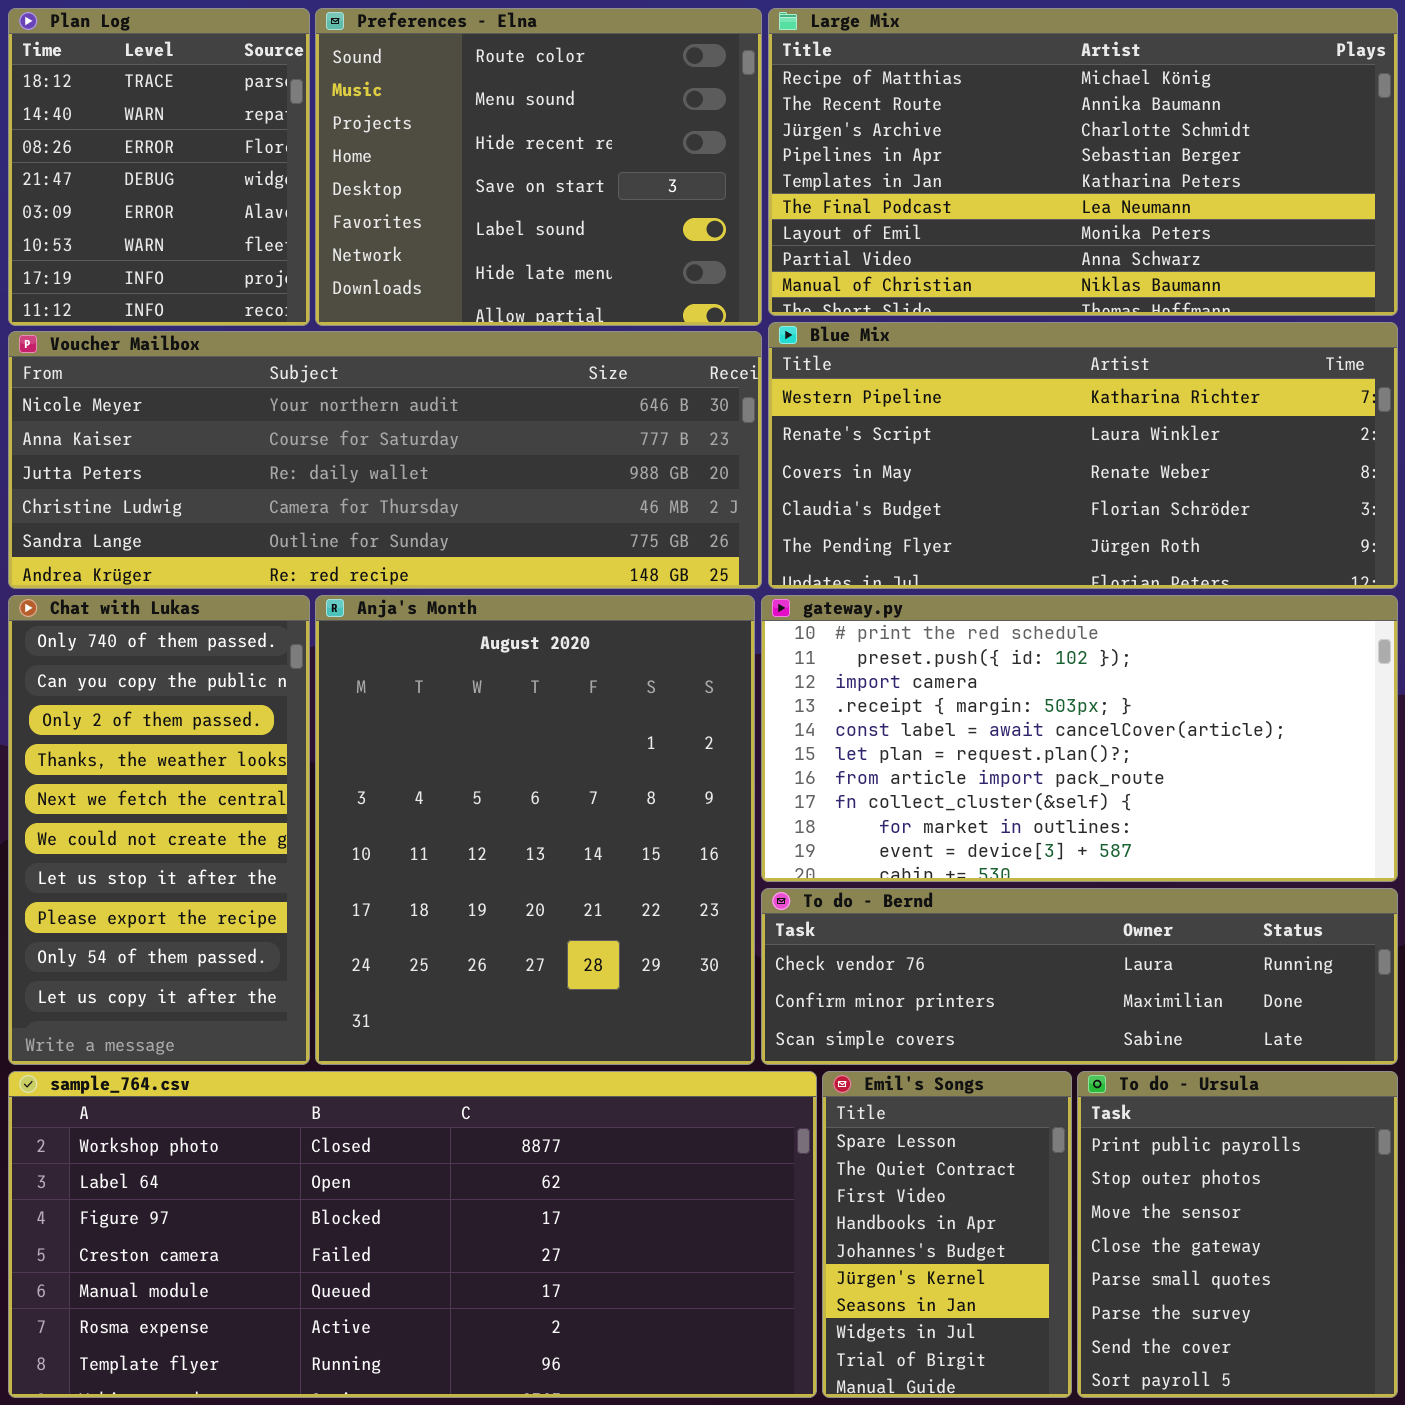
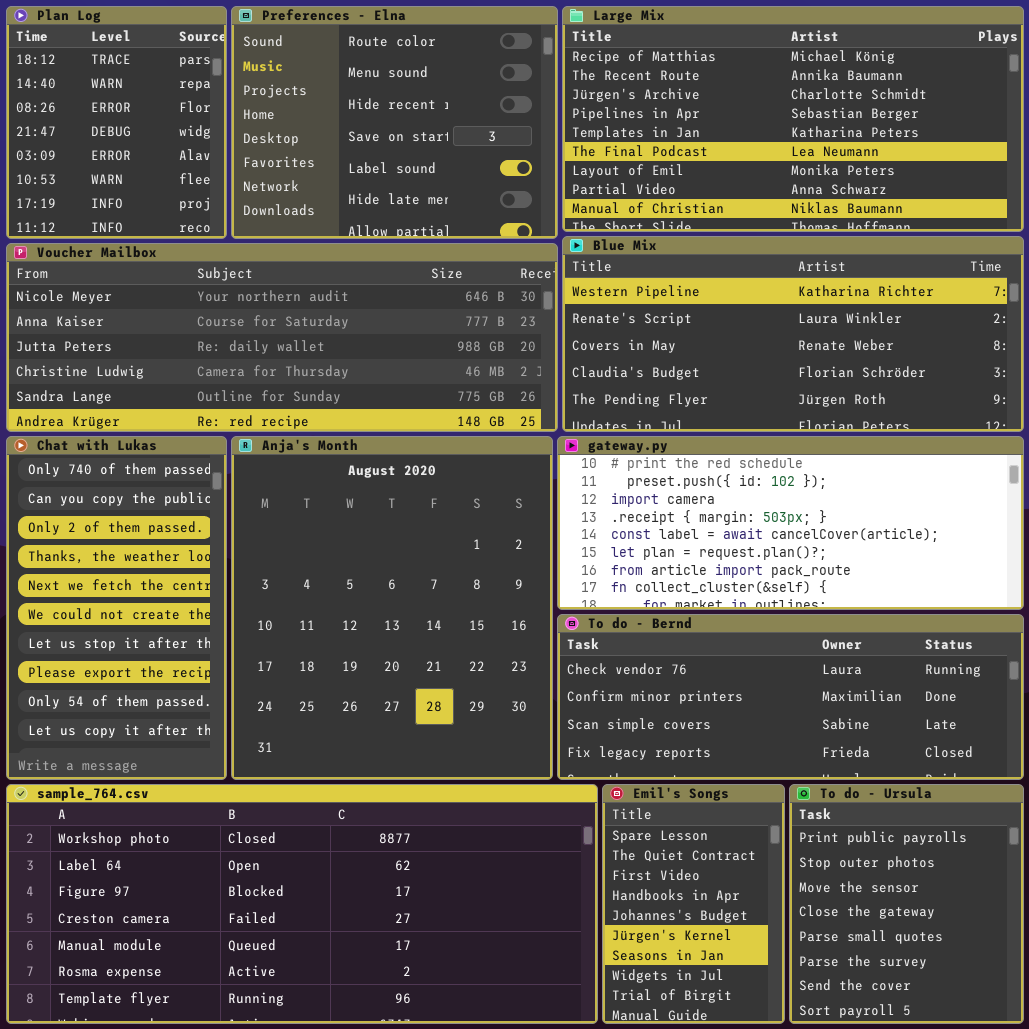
gateway.py: [761,595,1398,882] -> [557,436,1024,610], resized
To do - Bernd: [761,888,1398,1065] -> [557,614,1024,780], resized

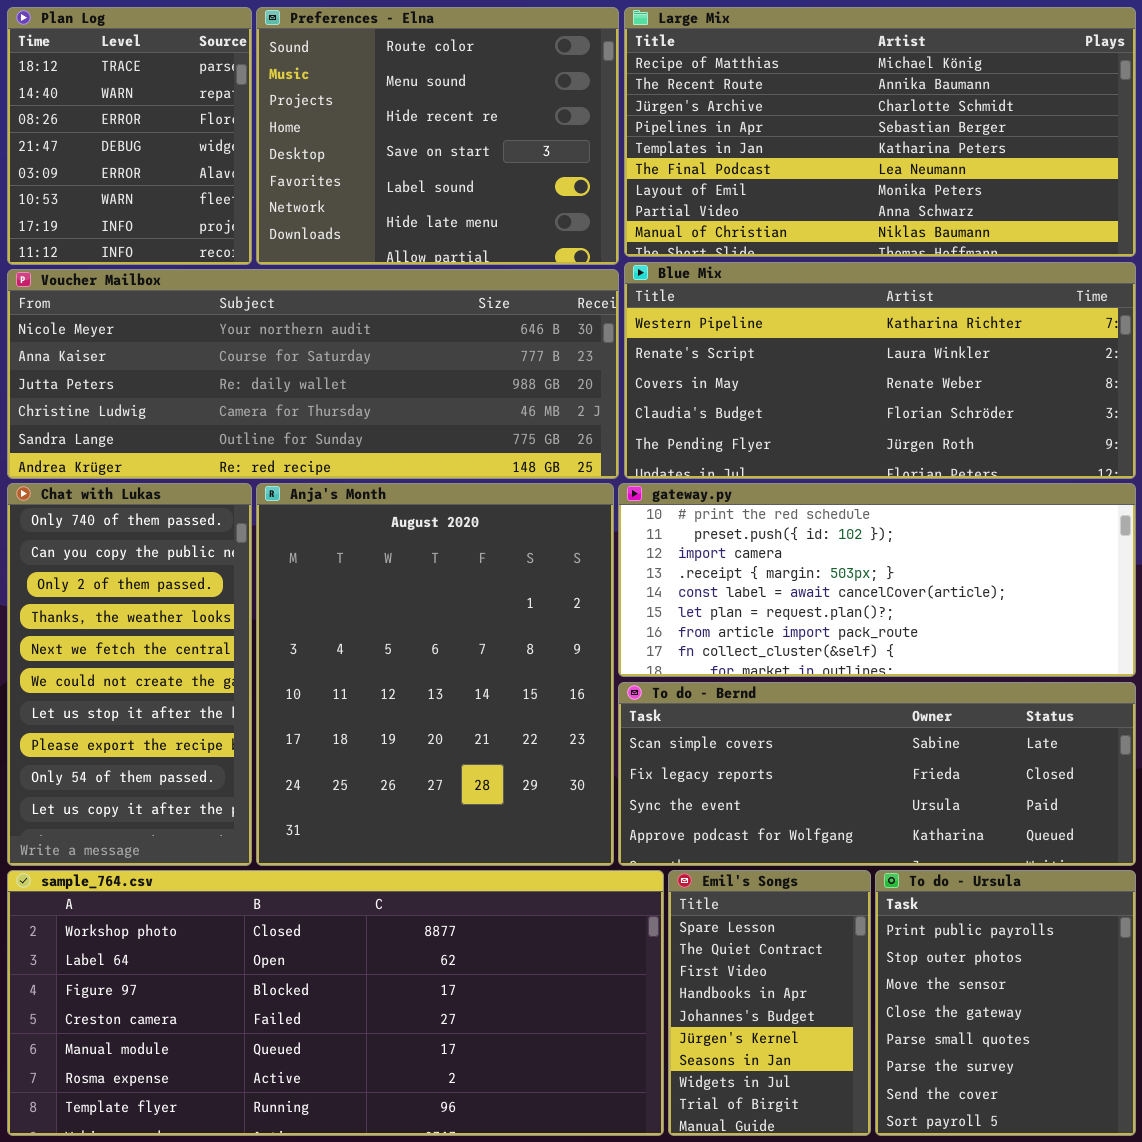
To do - Bernd: [557,614,1024,780] -> [618,682,1136,866], scrolled down 2 rows

